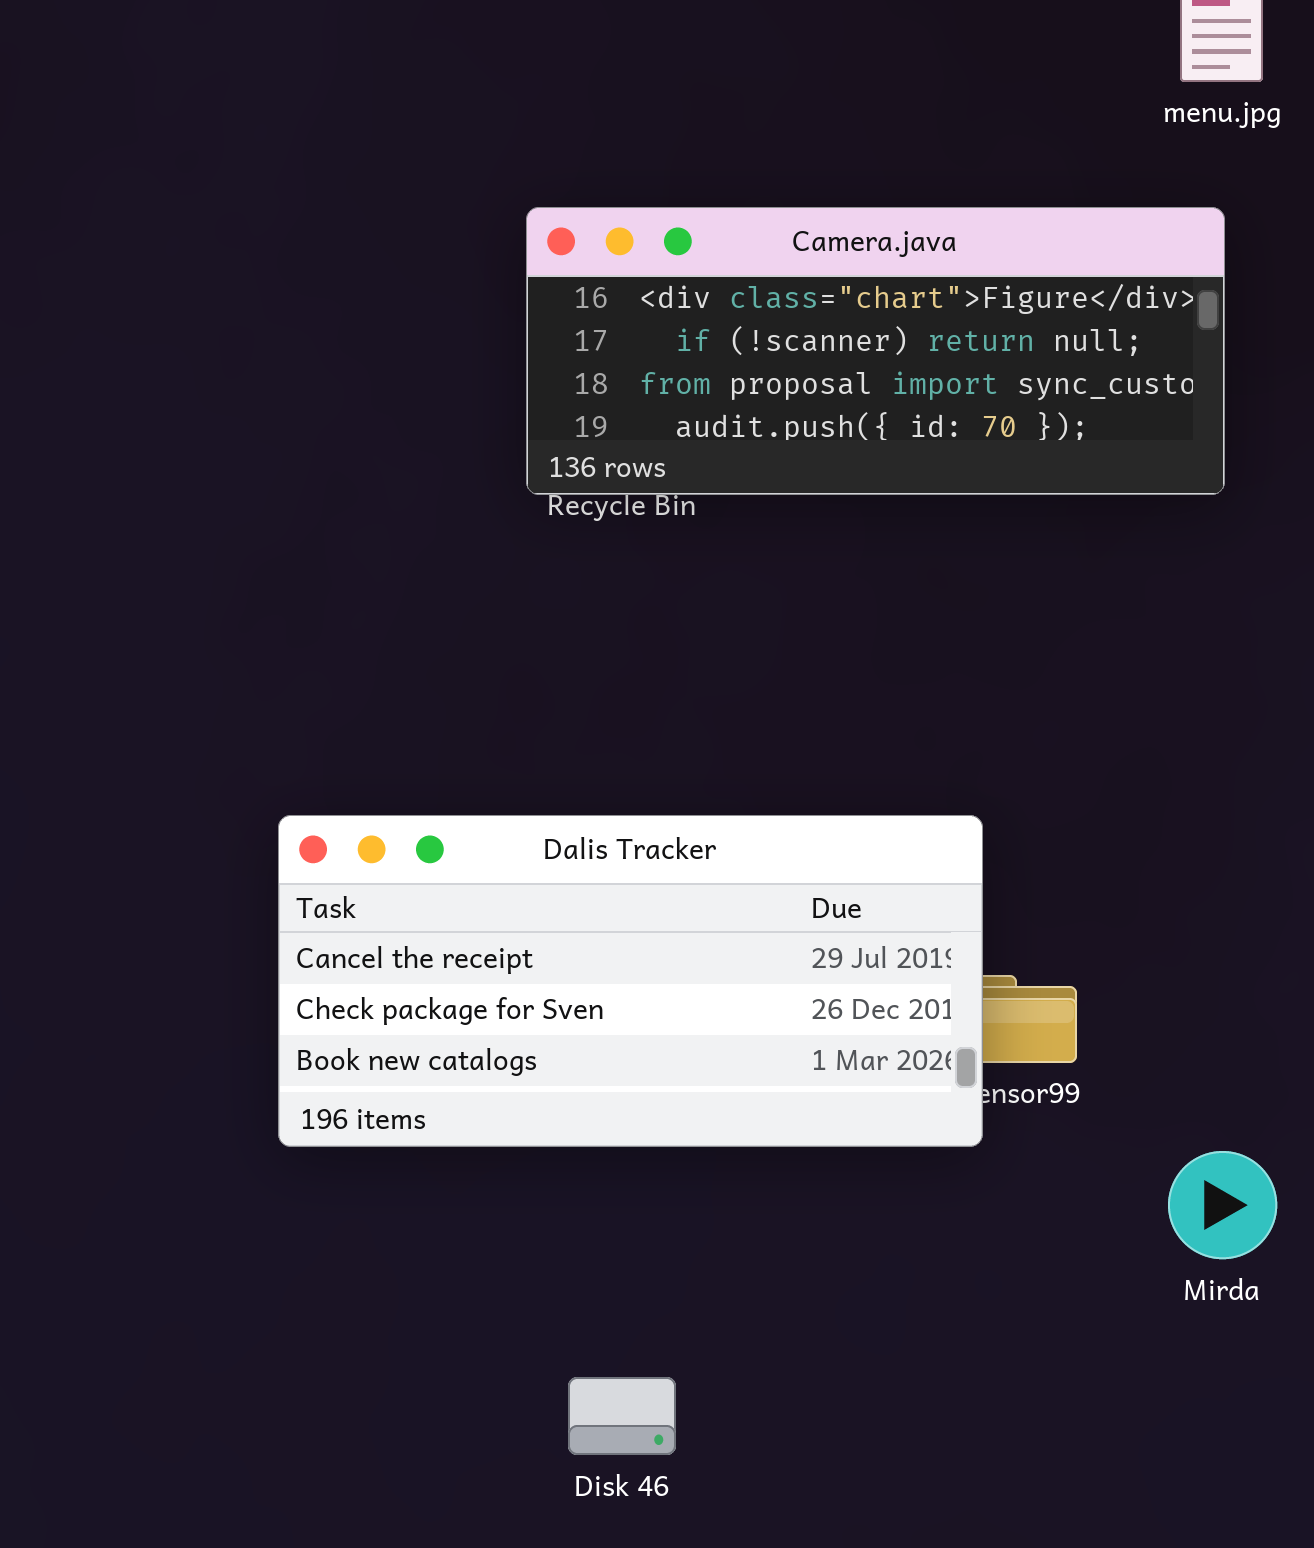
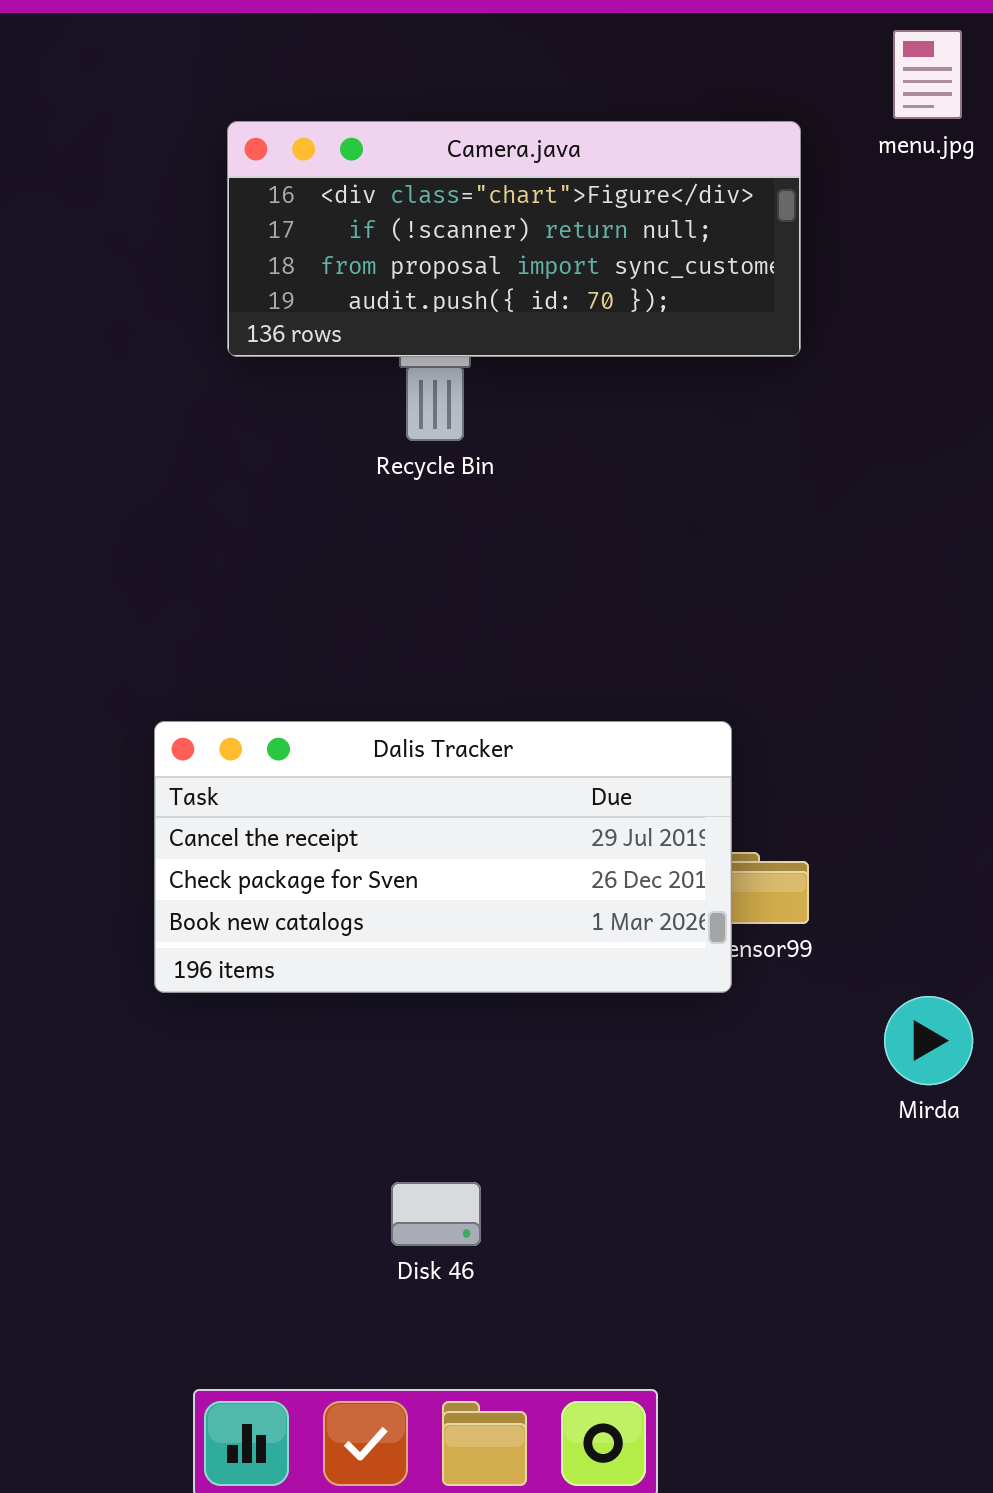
Camera.java: [526,207,1225,495] -> [227,121,801,357], moved

